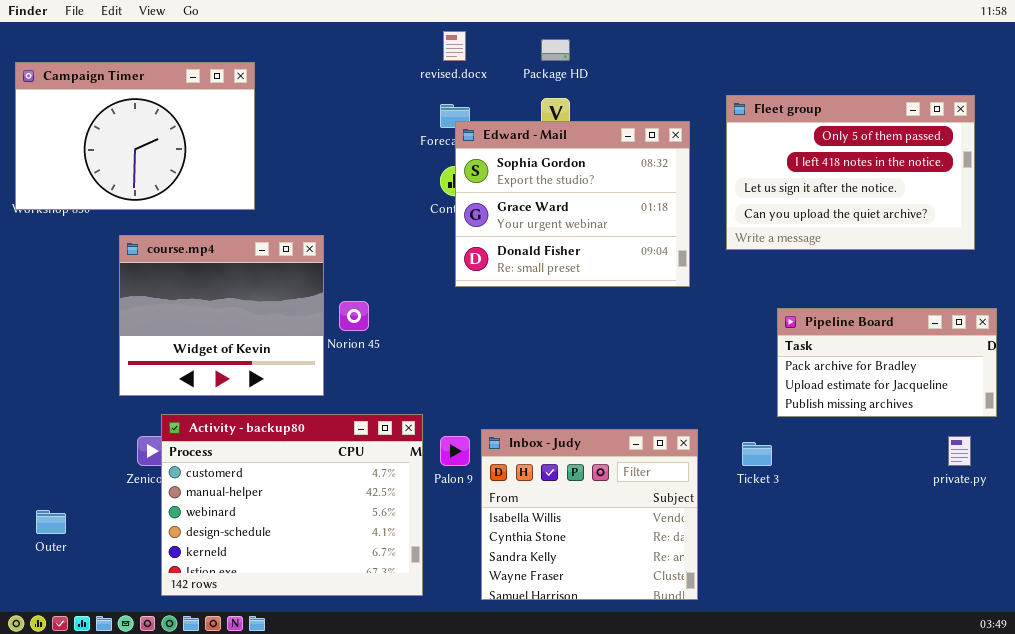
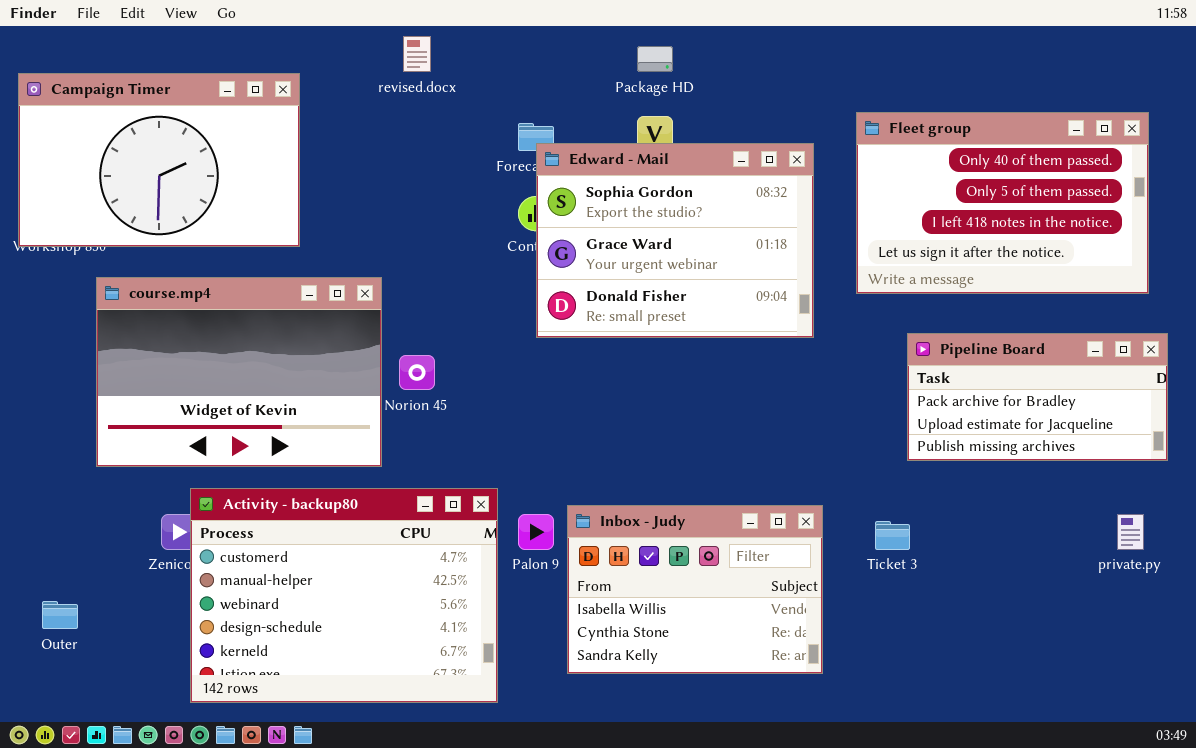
revised.docx: [443,31,466,61] -> [403,36,431,72], moved
Fleet group: [726,95,975,250] -> [856,112,1149,294], scrolled up 1 row
course.mp4: [119,235,324,396] -> [96,277,382,467], resized
Pipeline Board: [777,308,997,417] -> [907,333,1168,461], moved
Inbox - Judy: [481,429,698,600] -> [567,505,823,674], resized

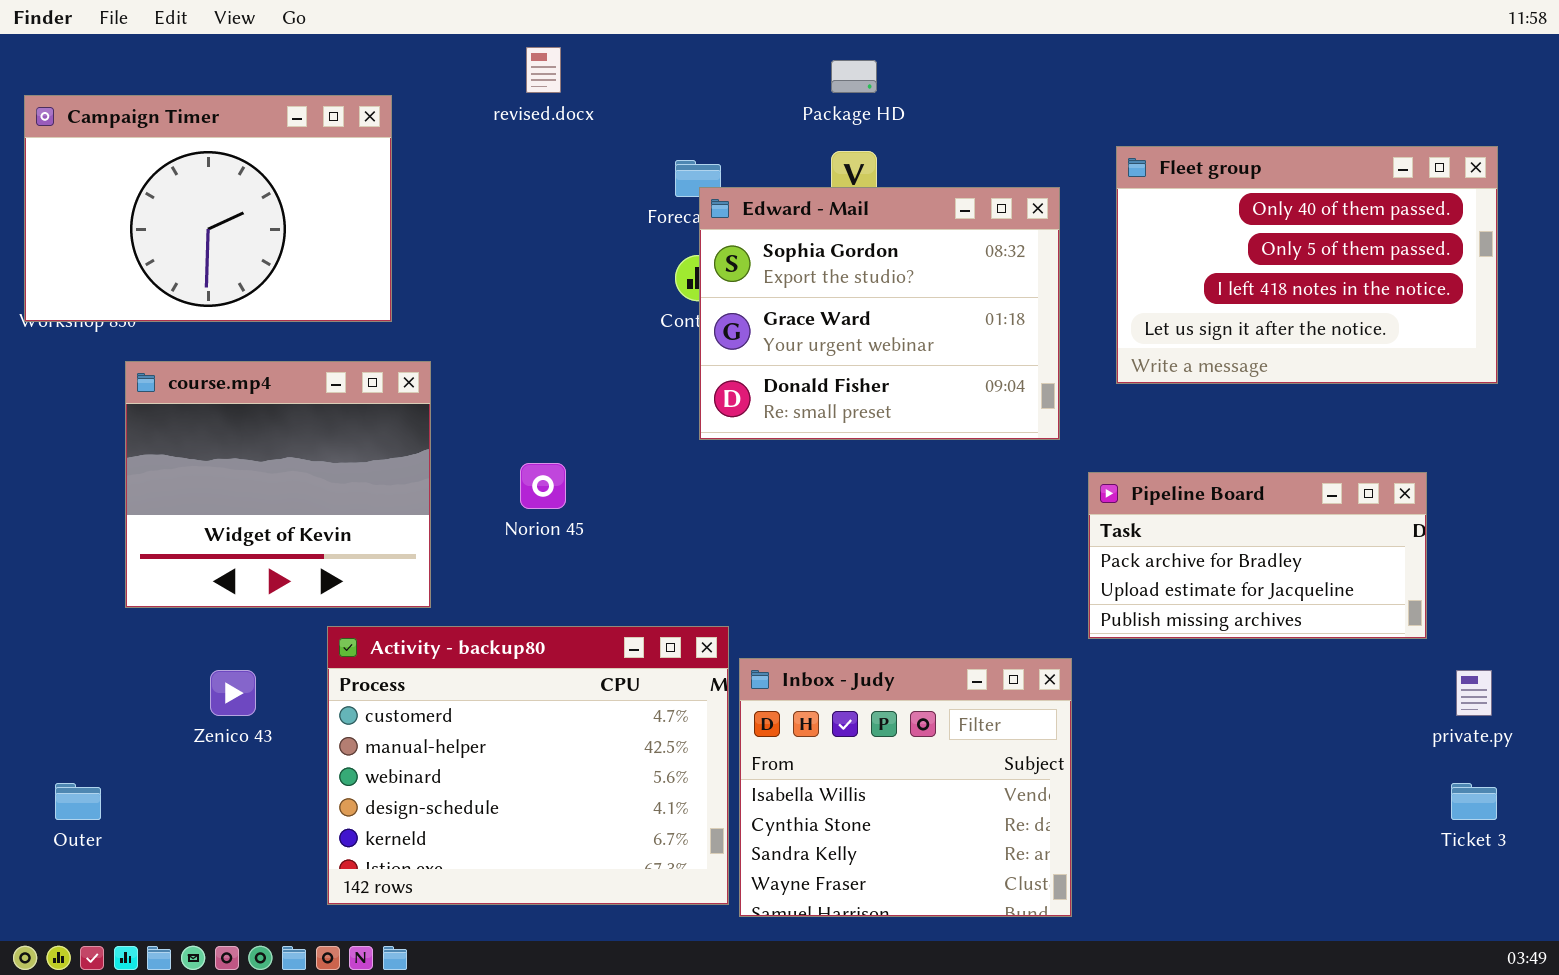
course.mp4: [96,277,382,467] -> [125,361,431,608], resized
Pipeline Board: [907,333,1168,461] -> [1088,472,1427,639], moved
Activity - backup80: [190,488,498,703] -> [327,626,729,905], moved
Inbox - Judy: [567,505,823,674] -> [739,658,1072,917], resized
Ticket 3: [875,521,910,550] -> [1451,783,1497,820], moved

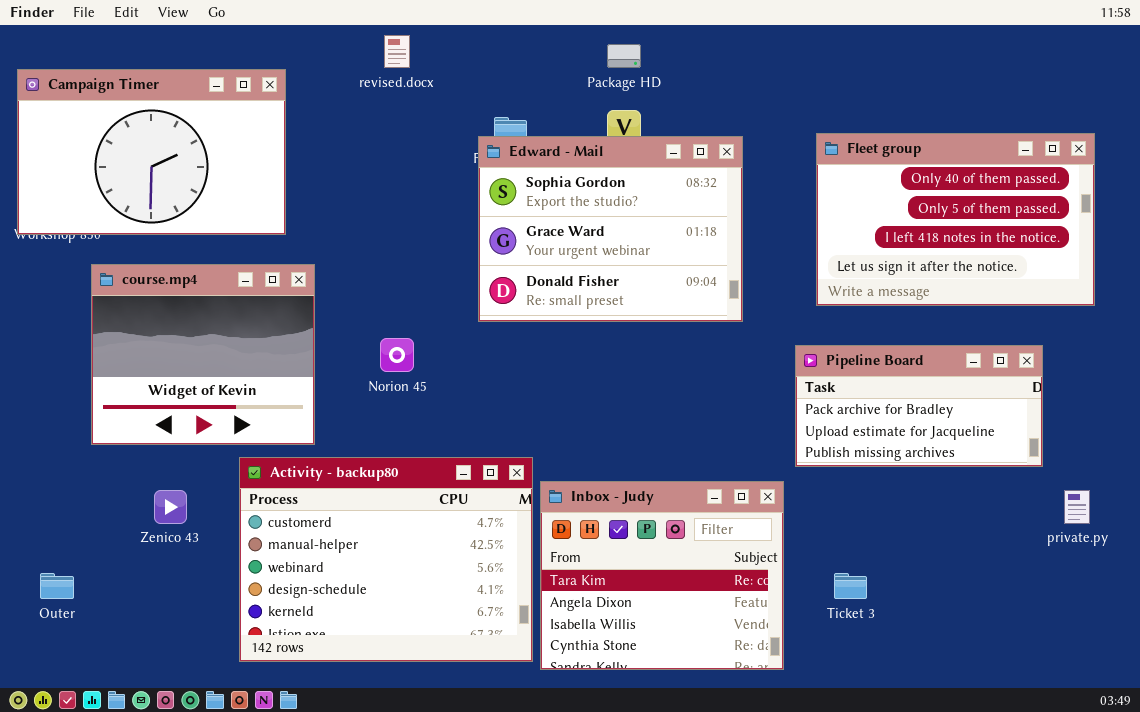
Fleet group: [1116,146,1498,384] -> [816,133,1095,306], moved
Edward - Mail: [699,187,1060,440] -> [478,136,743,322], moved
Inbox - Judy: [739,658,1072,917] -> [540,481,784,670], scrolled up 2 rows
Ticket 3: [1451,783,1497,820] -> [834,573,867,599], moved

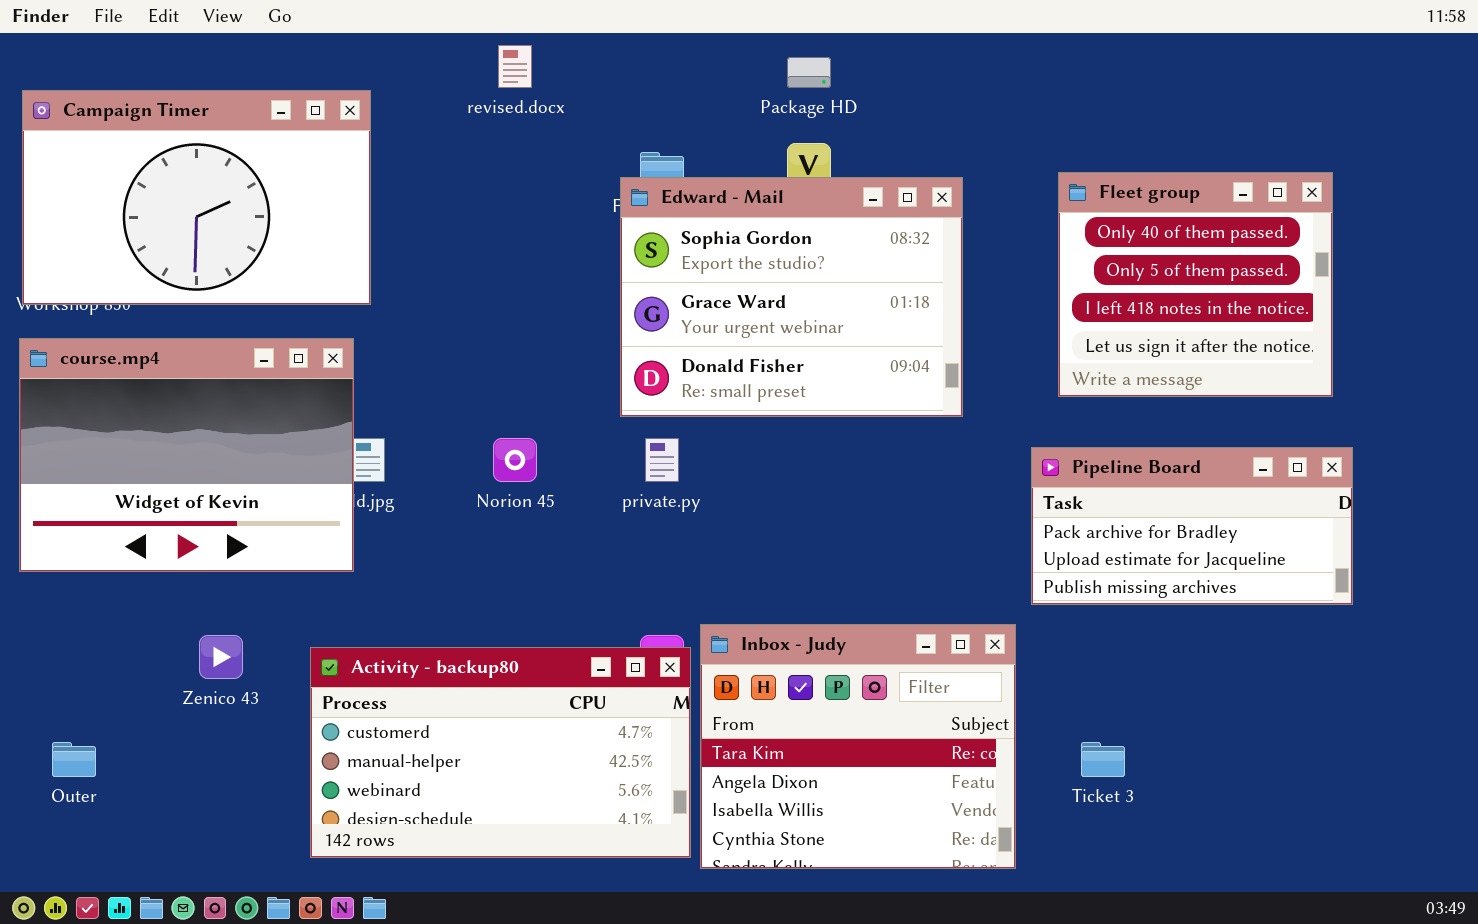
Fleet group: [816,133,1095,306] -> [1058,172,1333,397], resized
course.mp4: [91,264,315,445] -> [19,338,354,572], moved, resized
Activity - backup80: [239,457,533,662] -> [310,647,691,858], resized
private.py: [1064,490,1090,524] -> [645,438,679,482], moved

